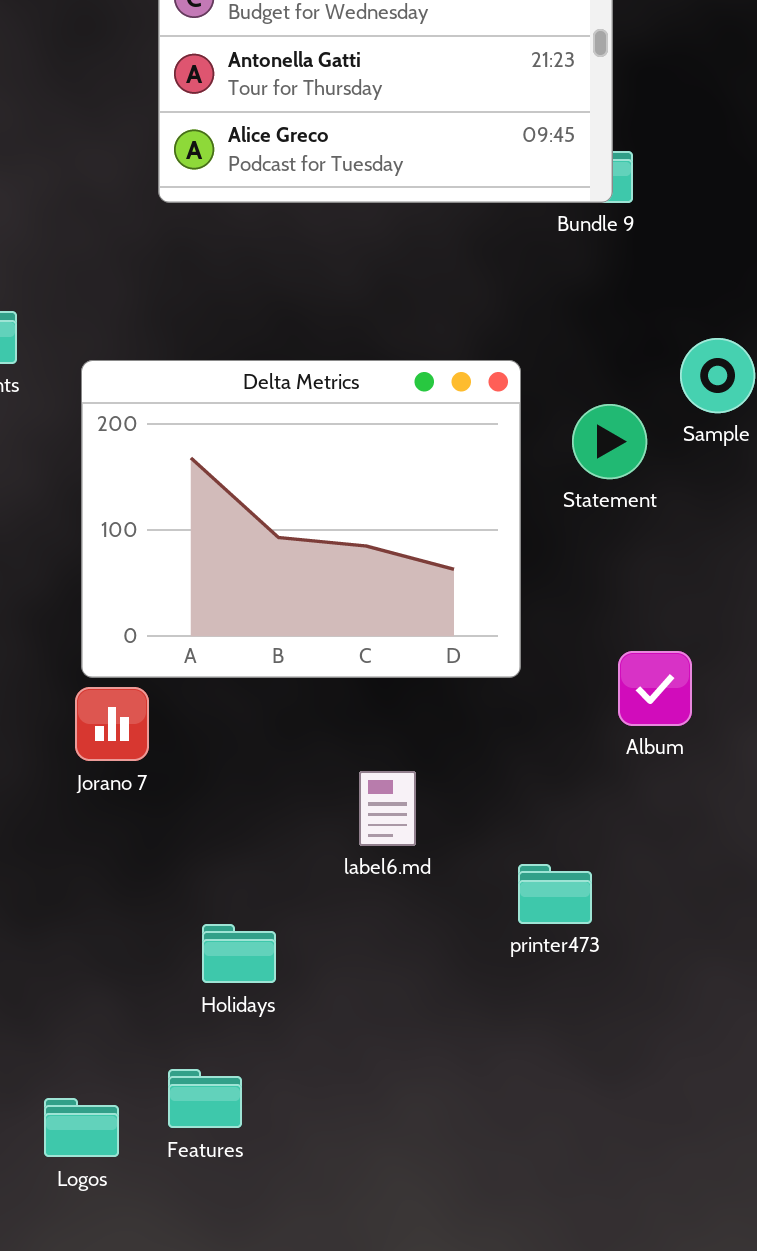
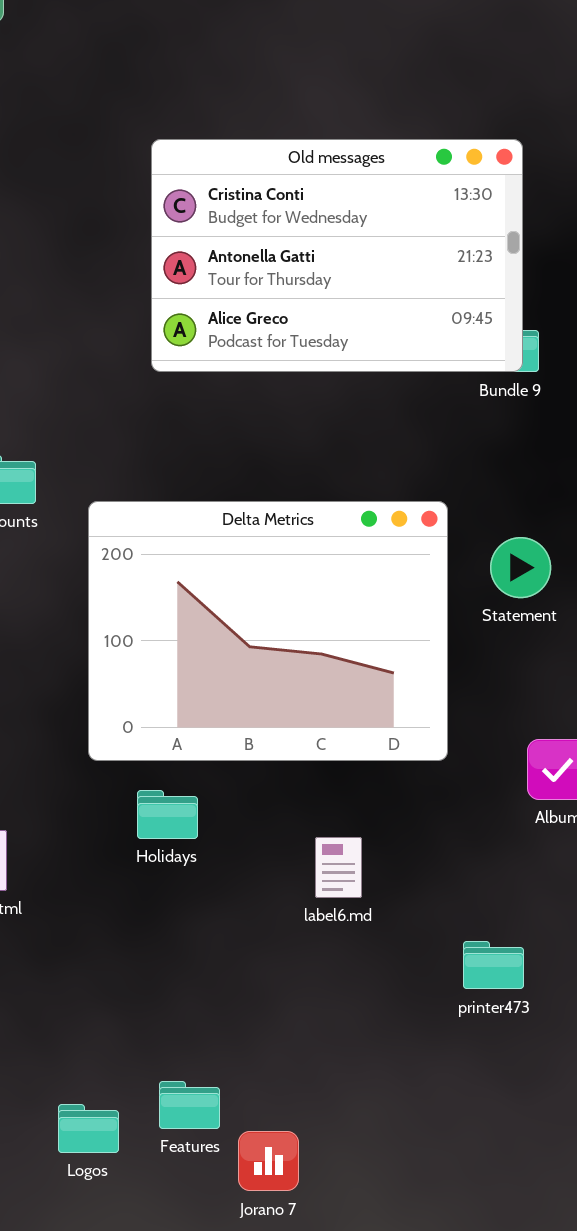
Jorano 7: [75,687,149,761] -> [238,1131,299,1191], moved
printer473: [518,864,592,924] -> [463,941,524,989], moved
Holidays: [202,924,276,983] -> [137,790,198,839], moved

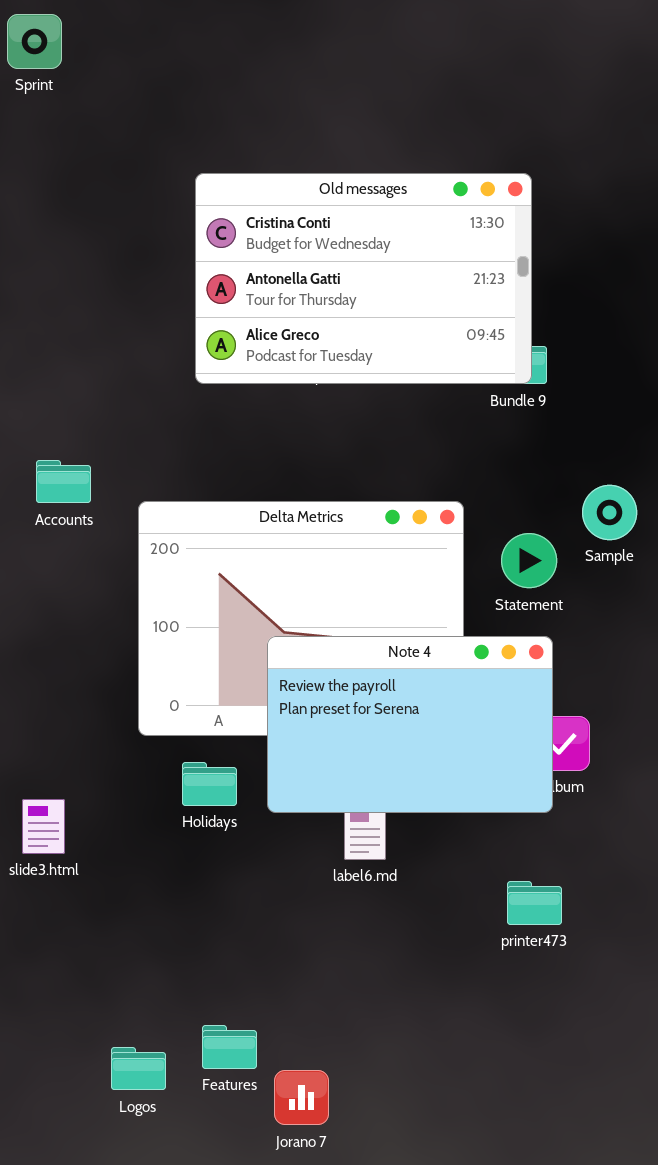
Note 4: none -> [267,636,553,813], opened
printer473: [463,941,524,989] -> [507,881,562,925], moved

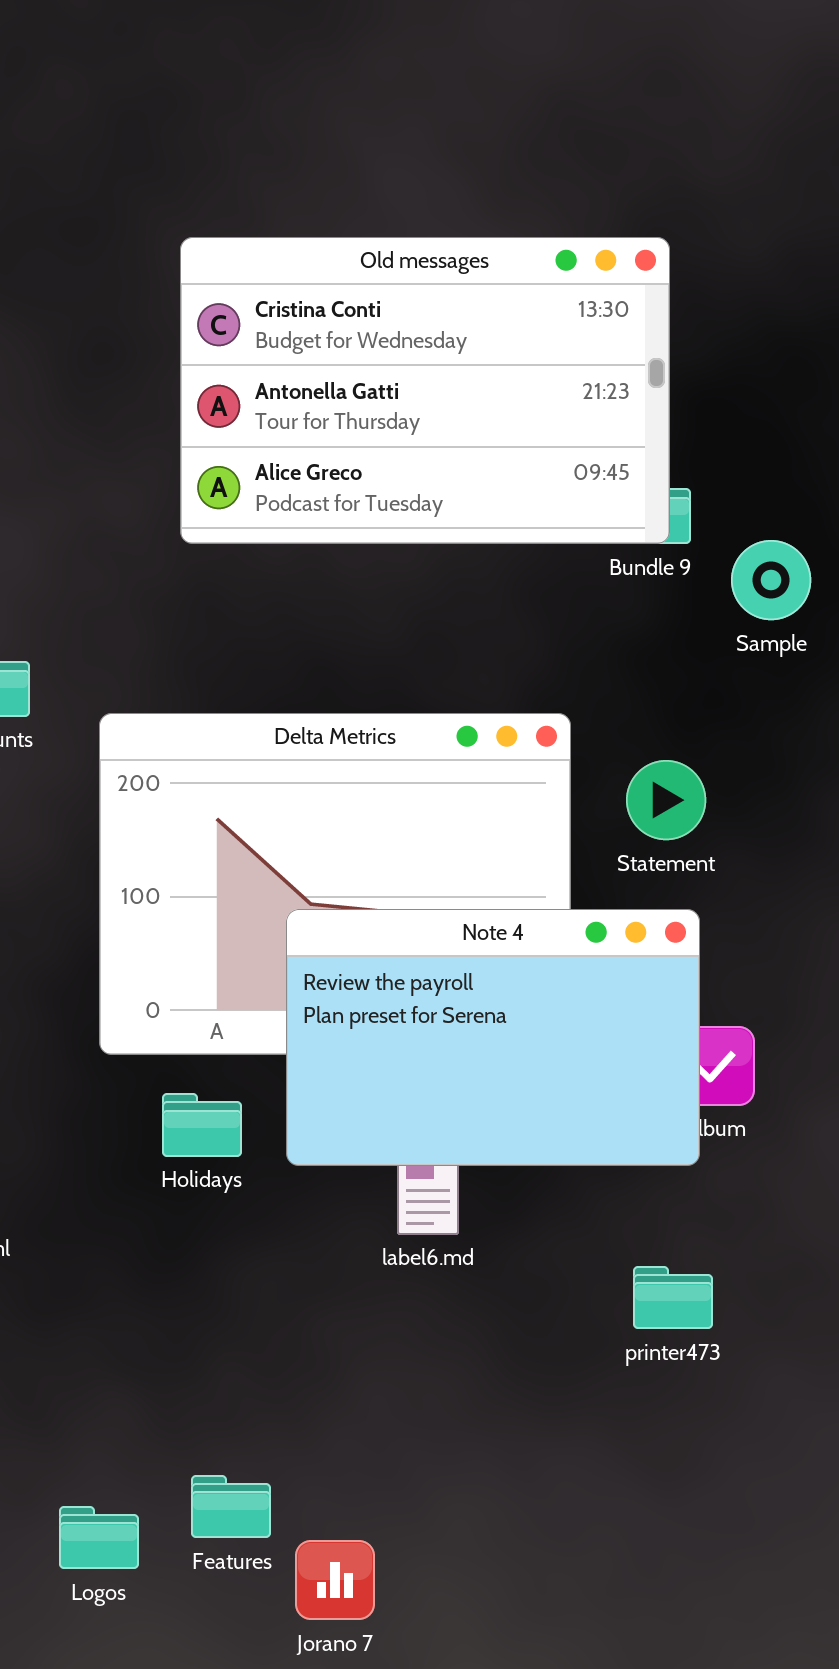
Sample: [582,485,637,540] -> [731,540,811,620], moved

